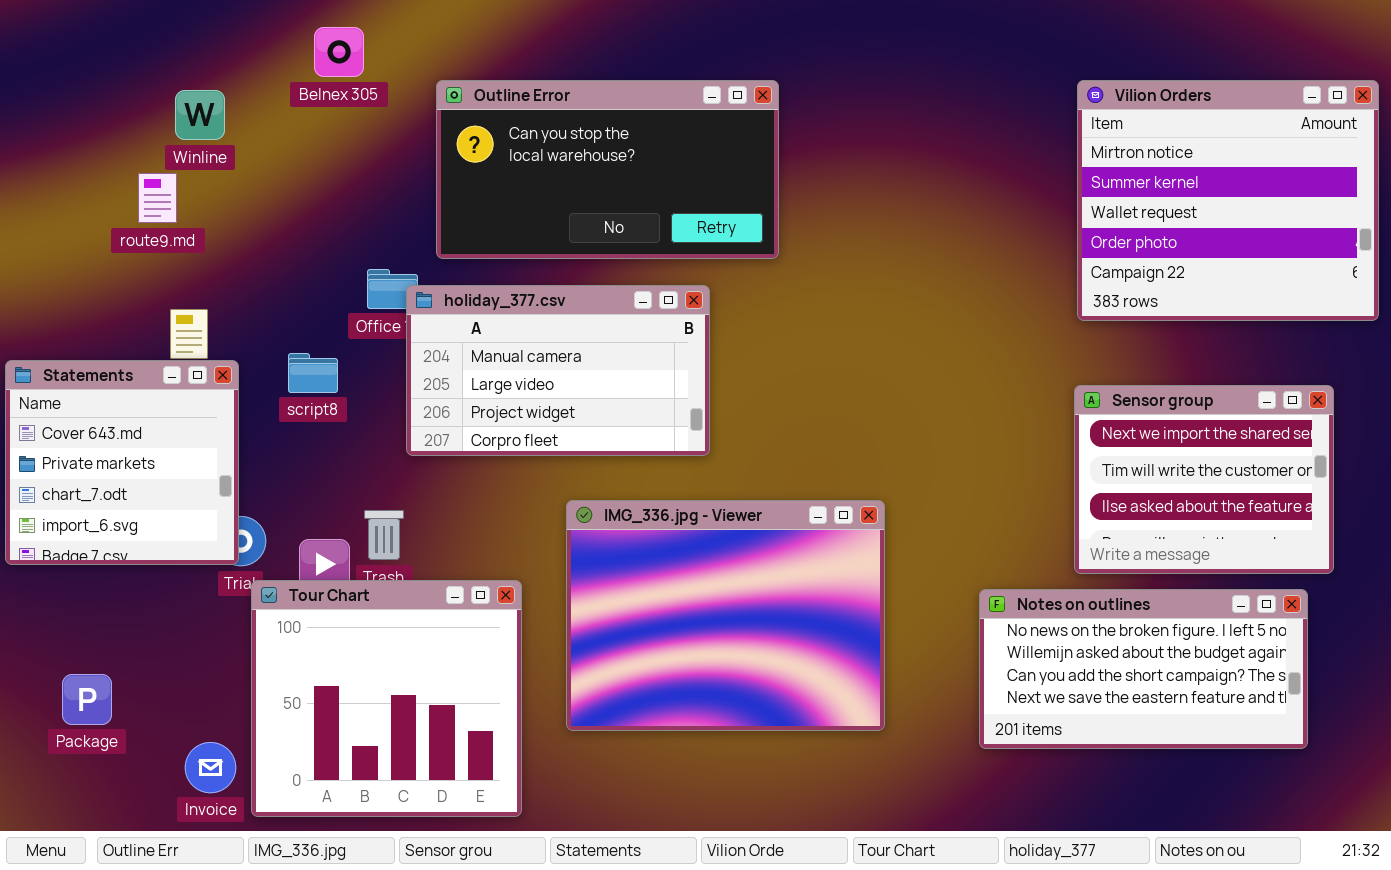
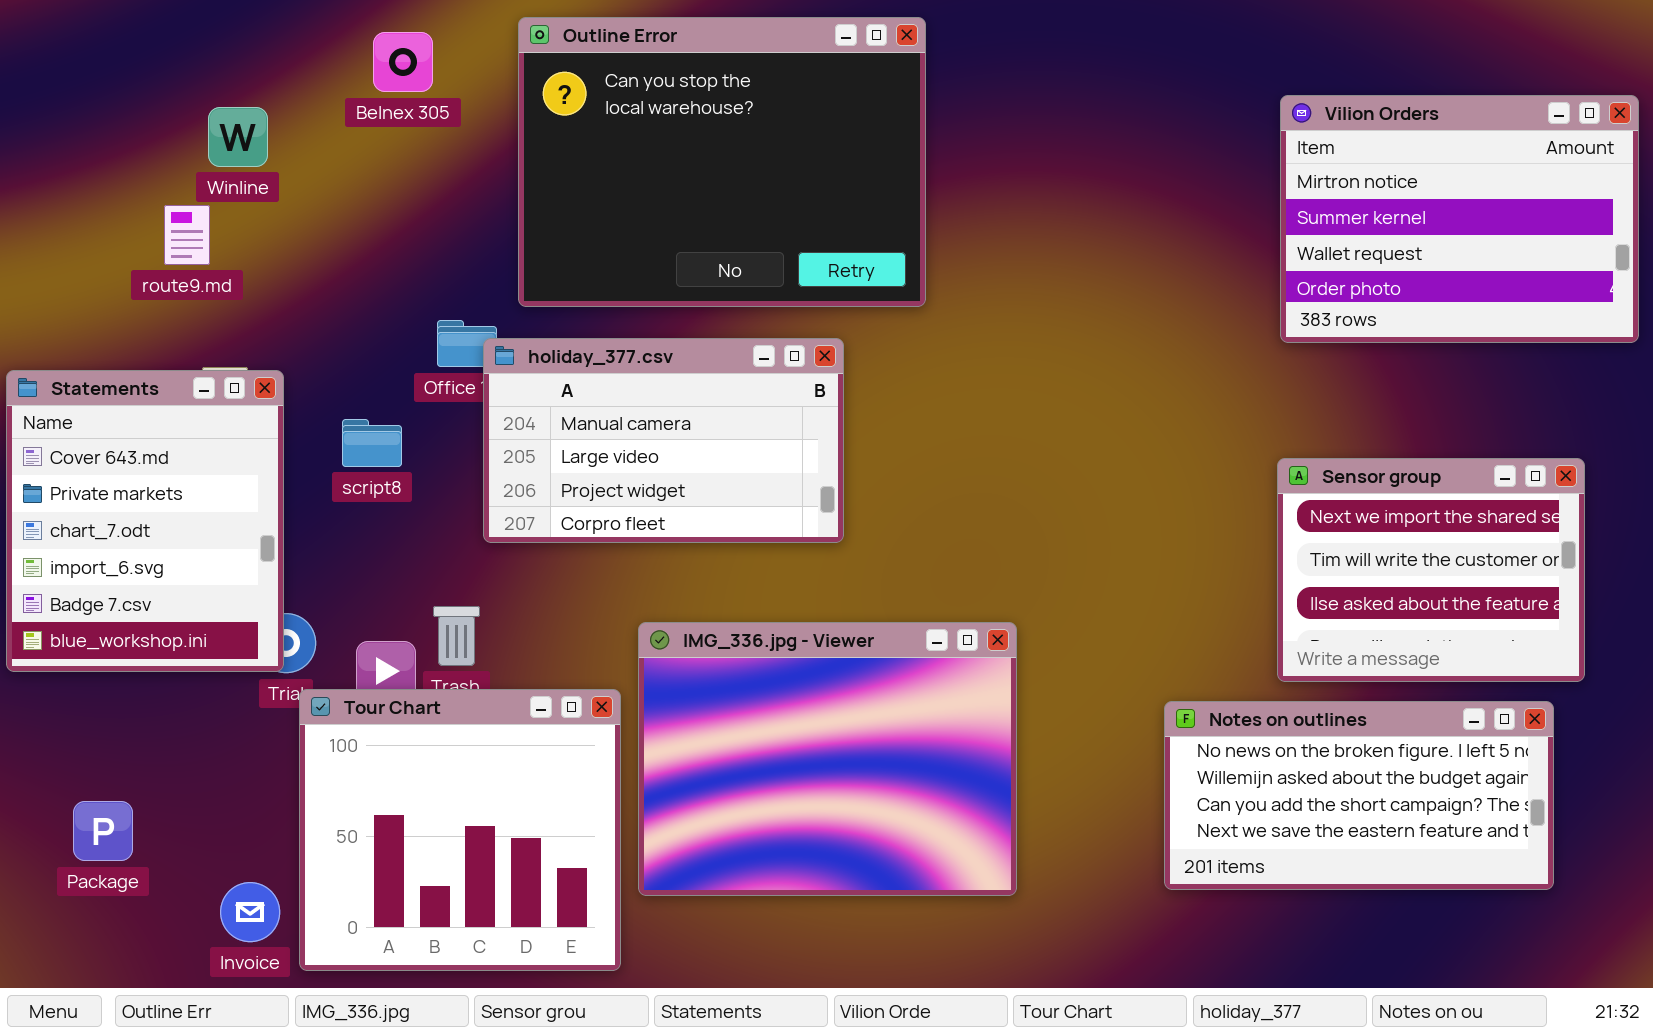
Outline Error: [436,80,779,259] -> [518,17,926,307], resized
Vilion Orders: [1077,80,1379,321] -> [1280,95,1639,343], resized
Statements: [5,360,239,565] -> [6,370,284,672], resized
IMG_336.jpg - Viewer: [566,500,885,731] -> [638,622,1017,896], moved

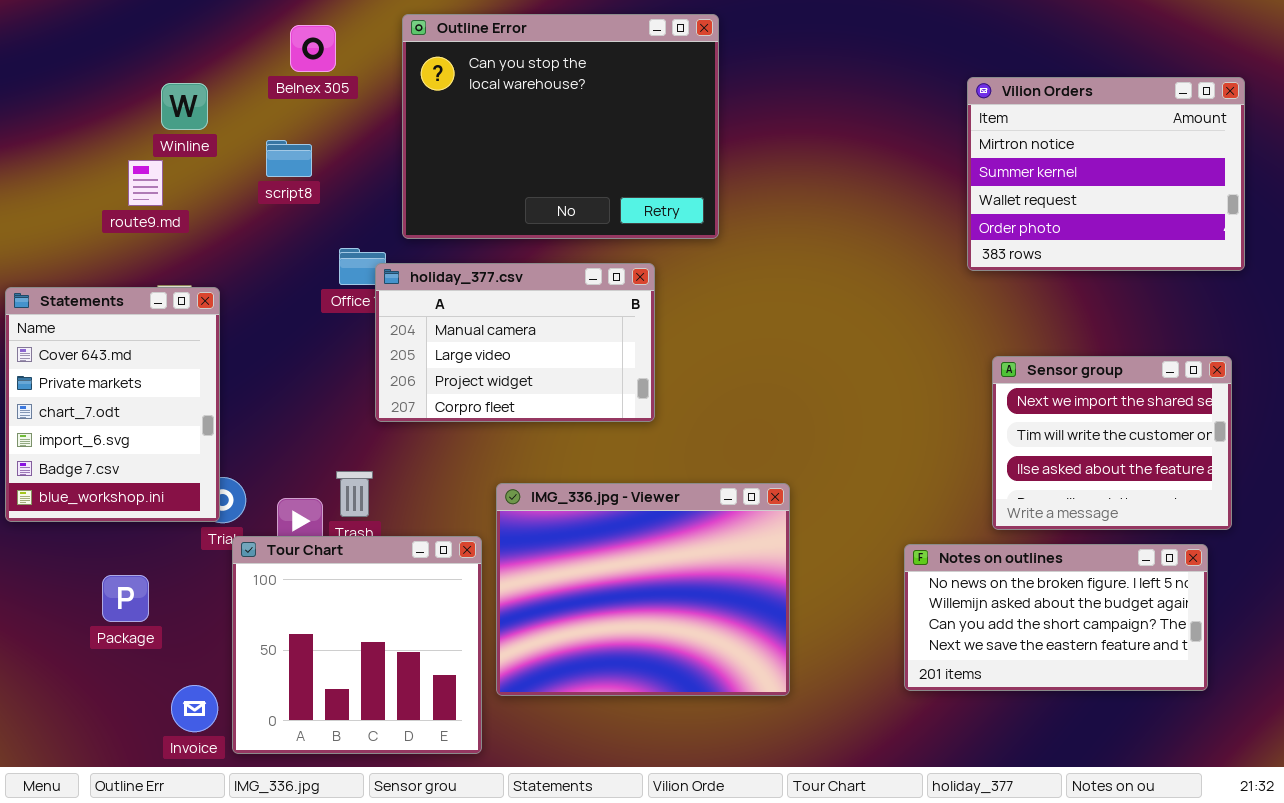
Vilion Orders: [1280,95,1639,343] -> [967,77,1245,271], moved
script8: [342,419,402,467] -> [266,140,312,177], moved
Package: [73,801,133,861] -> [102,575,149,622], moved

